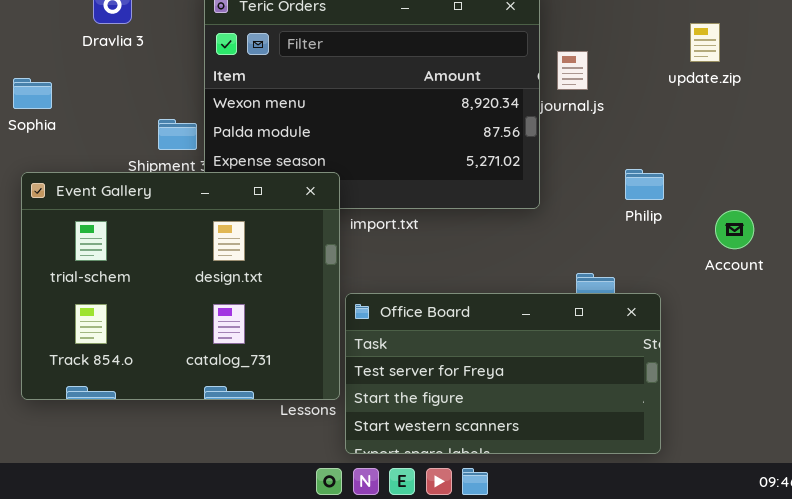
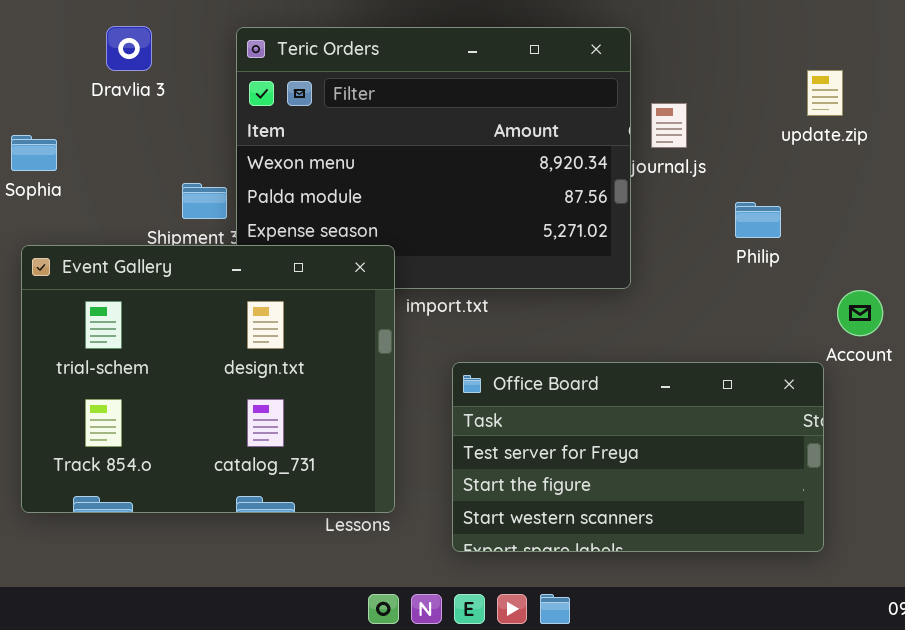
Philip: [625,169,664,200] -> [735,202,781,238], moved
Office Board: [345,293,661,454] -> [452,362,824,552], moved

